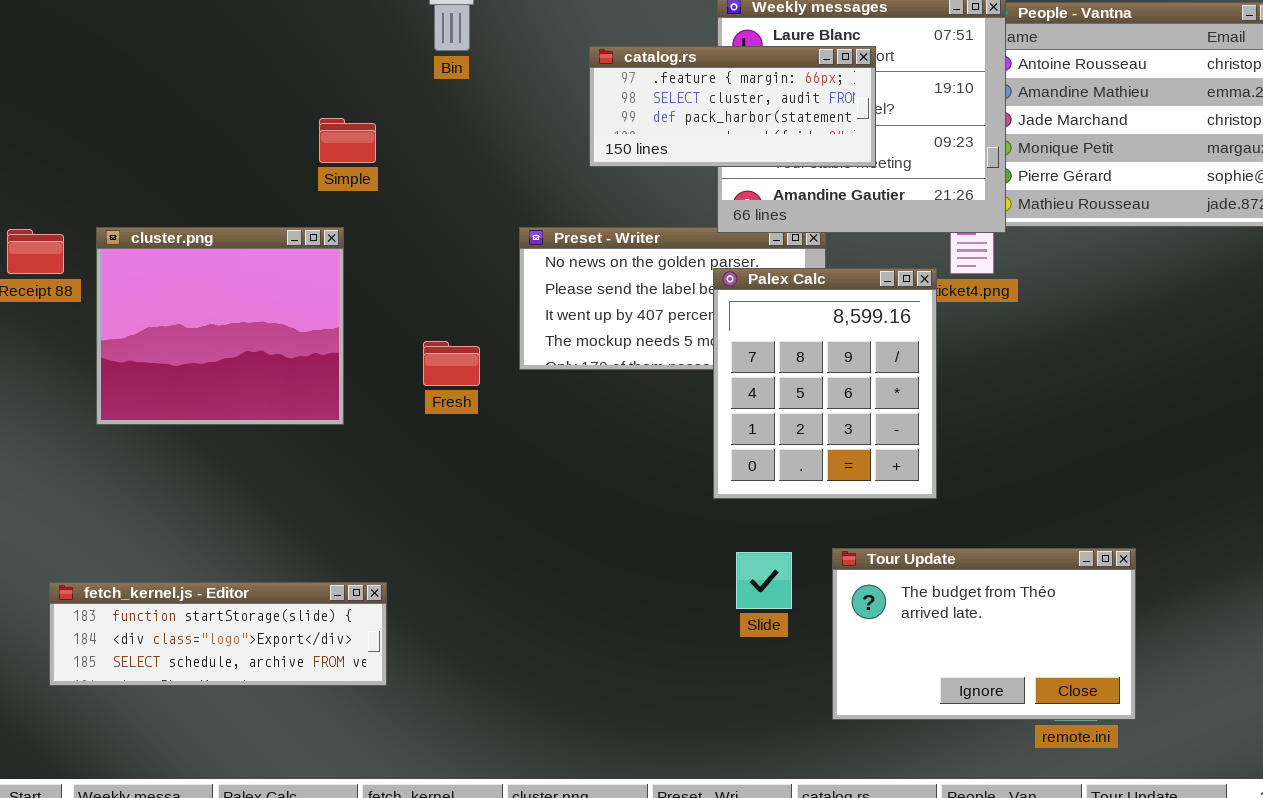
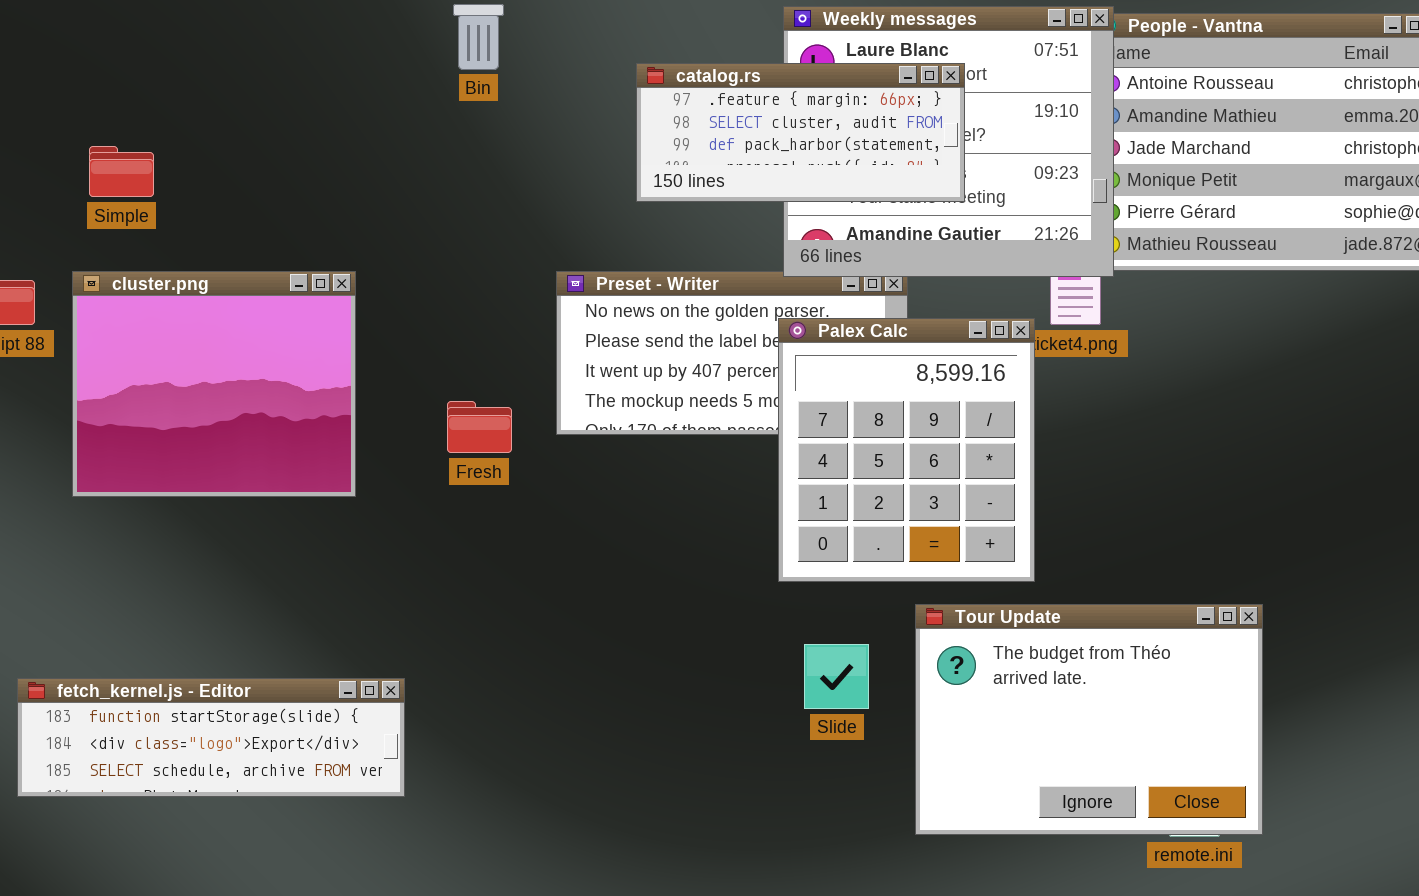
Simple: [319,118,376,163] -> [89,146,154,197], moved
Tour Update: [832,548,1136,720] -> [915,604,1263,835], resized

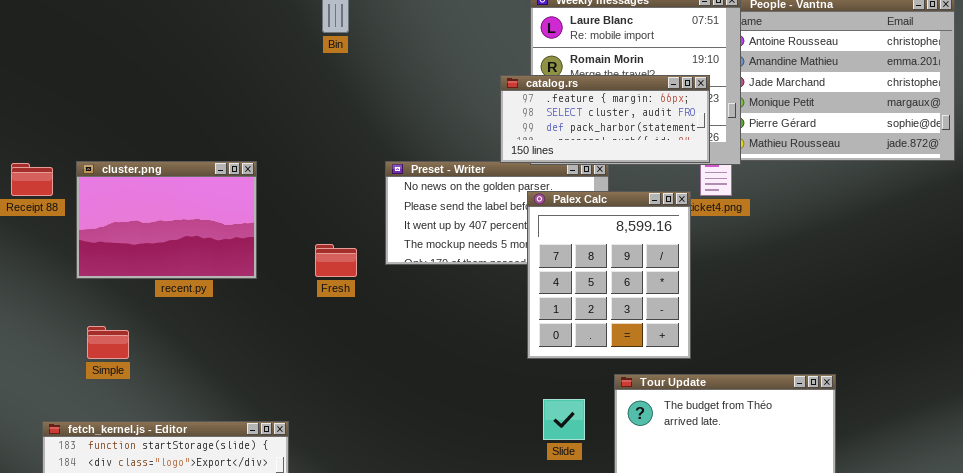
catalog.rs: [636,63,965,202] -> [500,75,710,163], moved
Simple: [89,146,154,197] -> [87,326,129,359], moved
cluster.png: [72,271,356,497] -> [76,161,257,279], resized

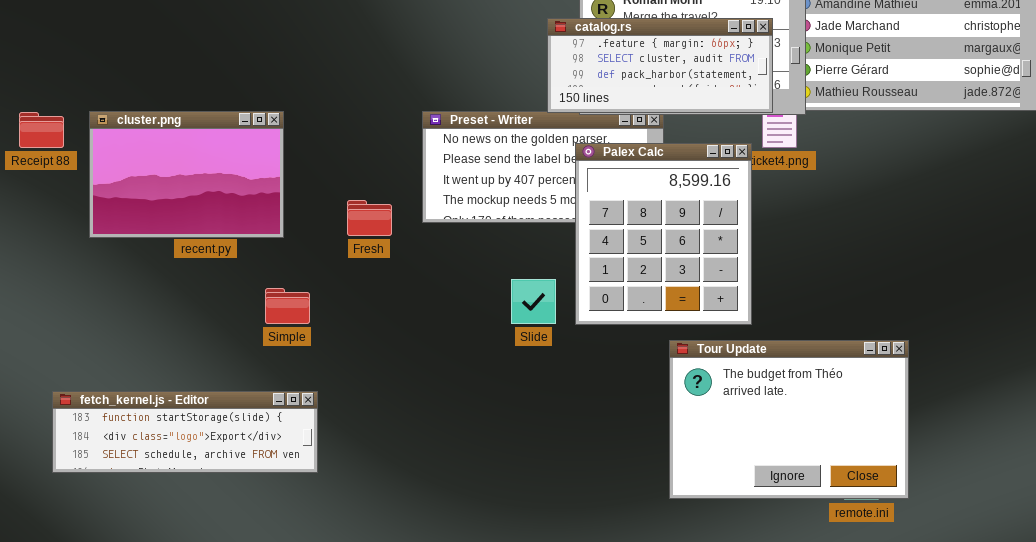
Simple: [87,326,129,359] -> [265,288,310,324], moved
Slide: [543,399,585,440] -> [511,279,556,324], moved

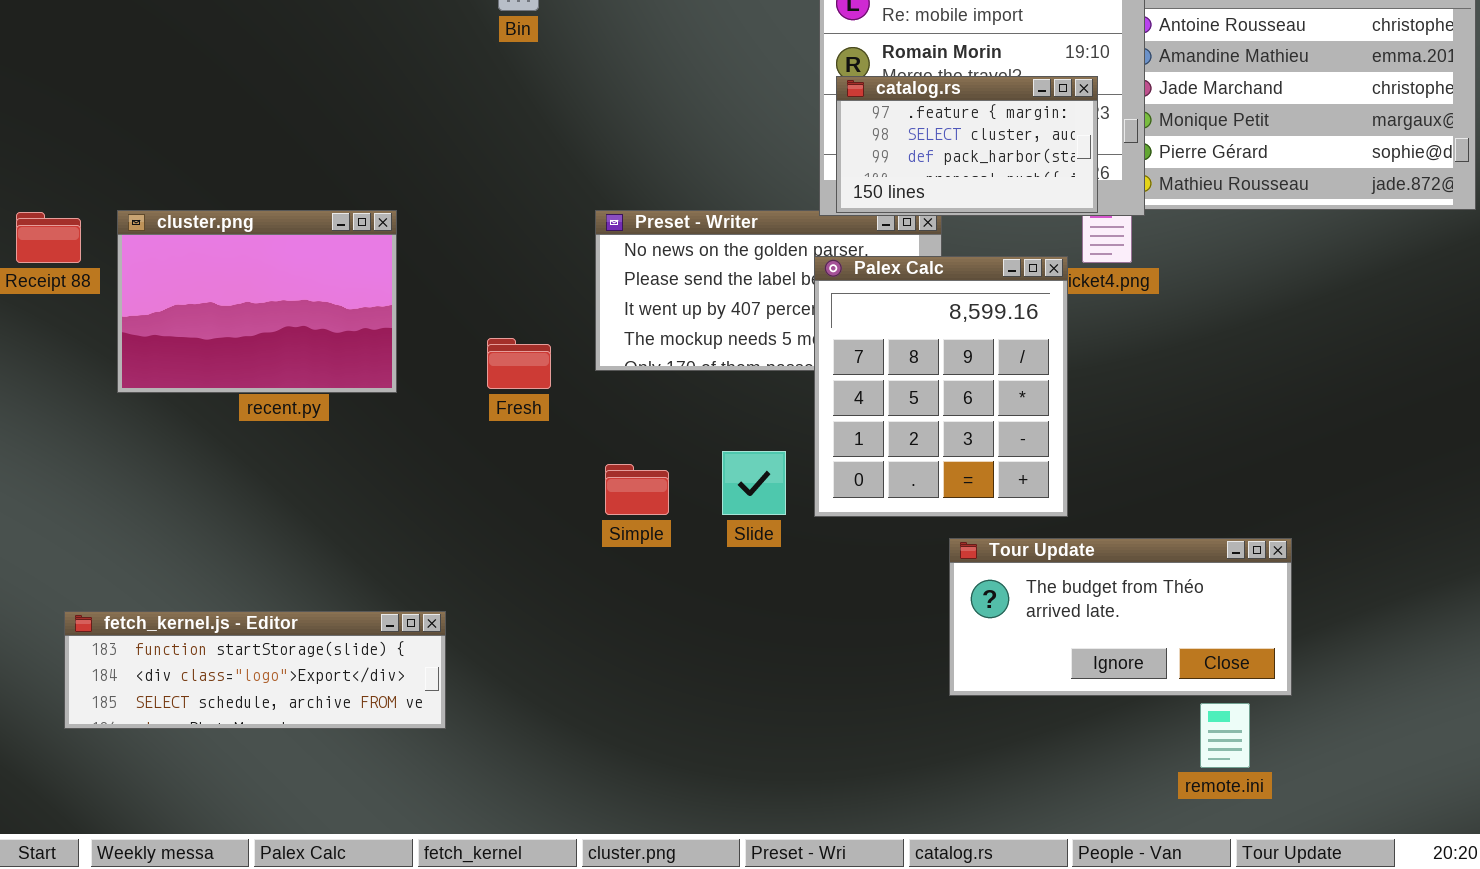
catalog.rs: [547,18,773,113] -> [836,76,1098,213], resized
Simple: [265,288,310,324] -> [605,464,669,515], moved
Tour Update: [669,340,909,499] -> [949,538,1292,696], resized

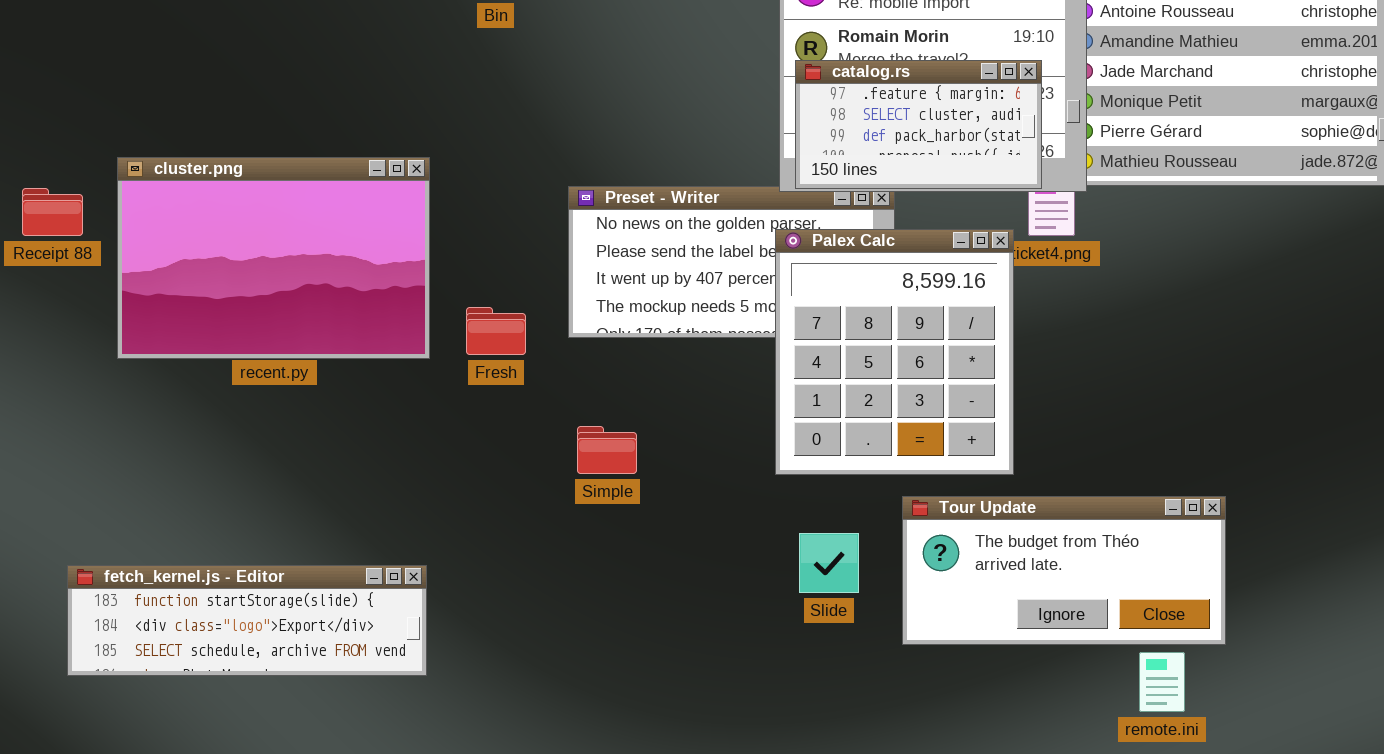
cluster.png: [117,210,397,393] -> [117,157,430,359], resized
Slide: [722,451,786,515] -> [799,533,859,593], moved

